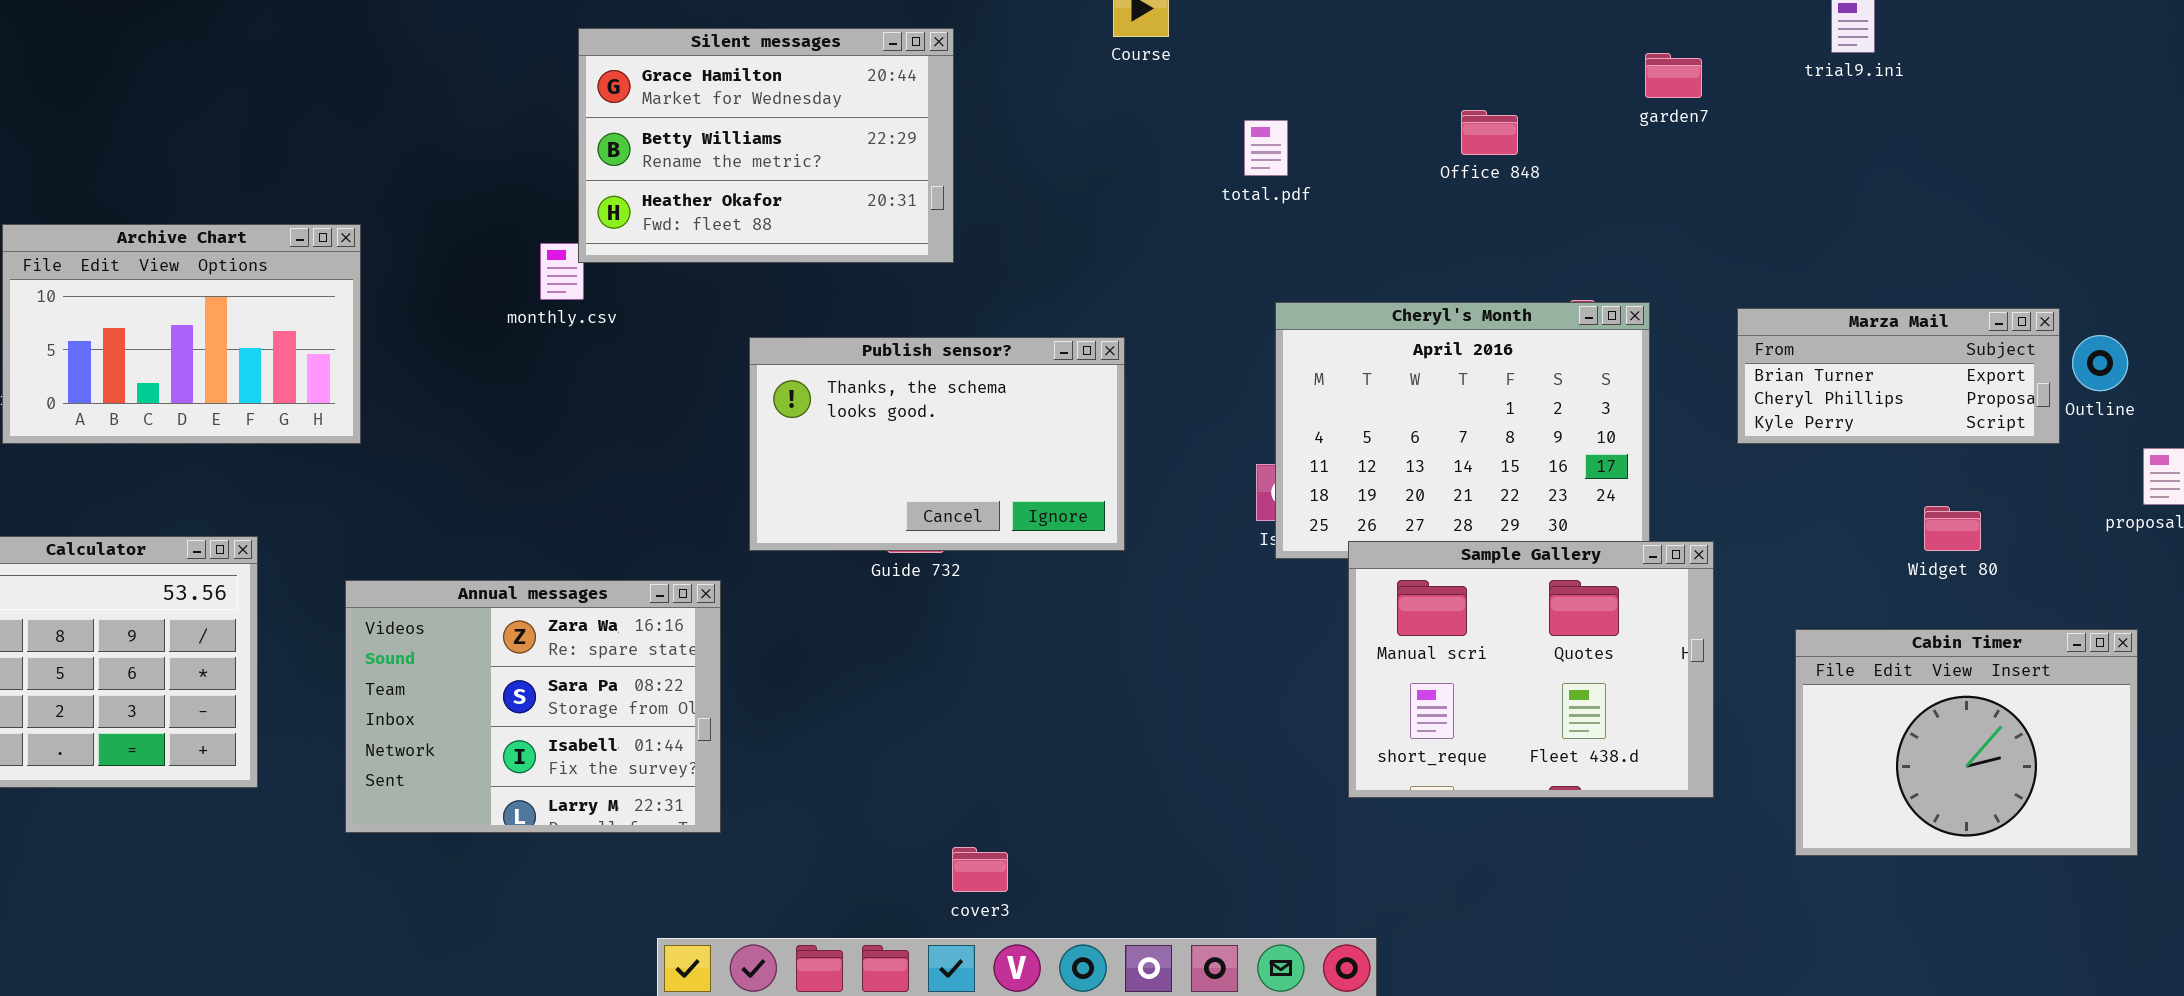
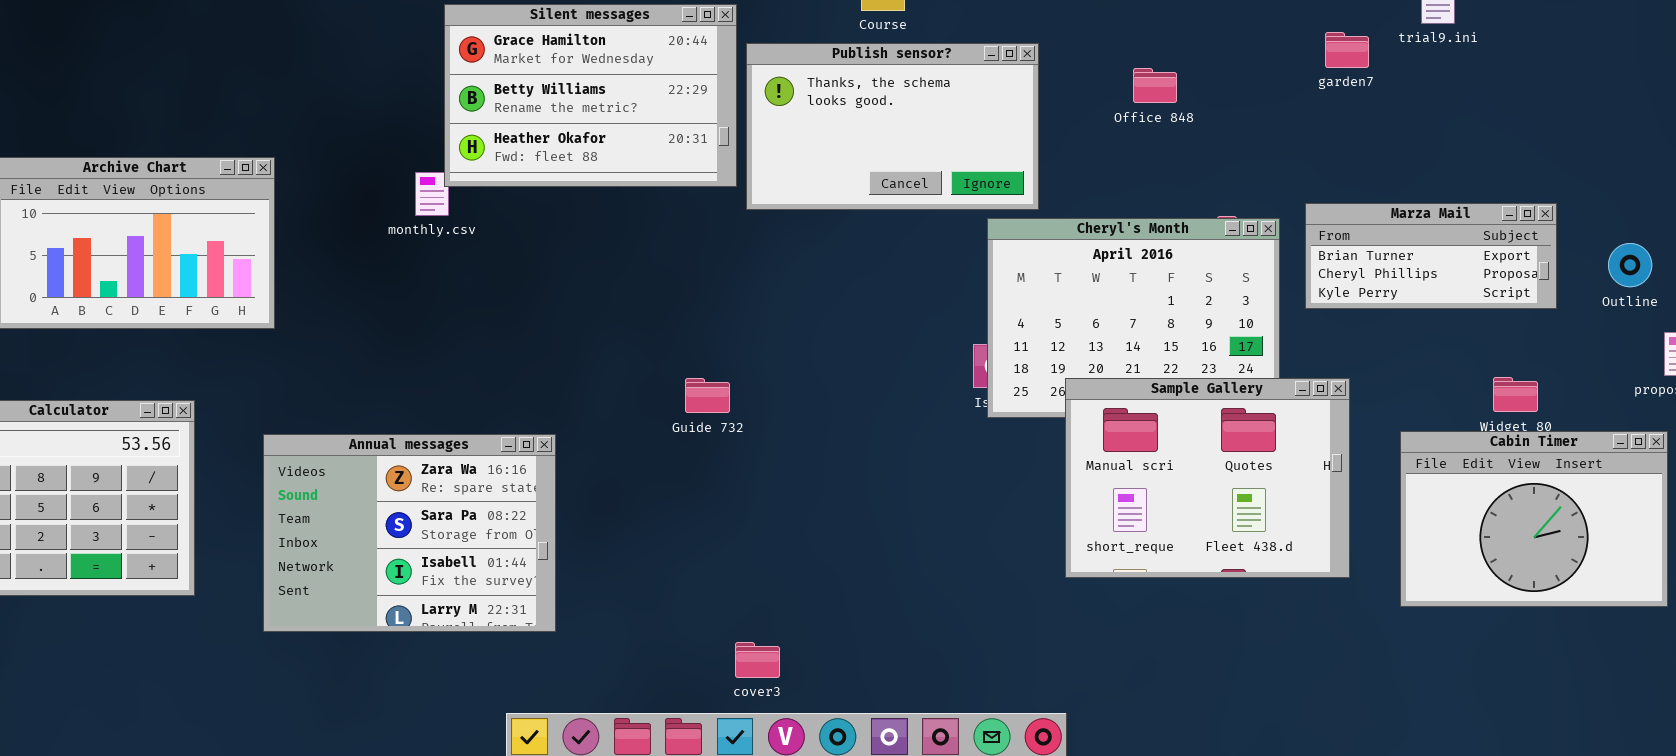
garden7: [1645,53,1702,98] -> [1325,32,1369,68], moved
Marza Mail: [1737,308,2060,444] -> [1305,203,1557,309], moved
Publish sensor?: [749,337,1125,551] -> [746,43,1039,210], moved
Sample Gallery: [1348,541,1714,798] -> [1065,378,1350,578], moved
Cabin Timer: [1795,629,2138,856] -> [1400,431,1668,607], moved

